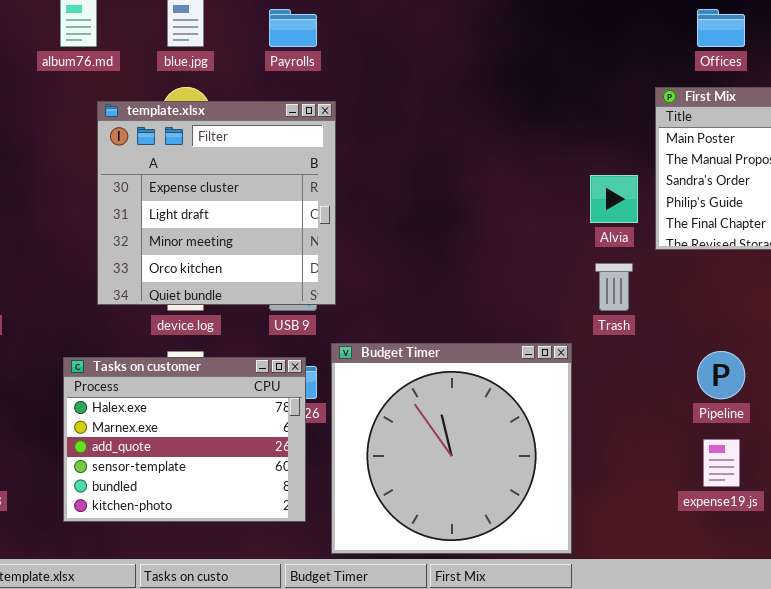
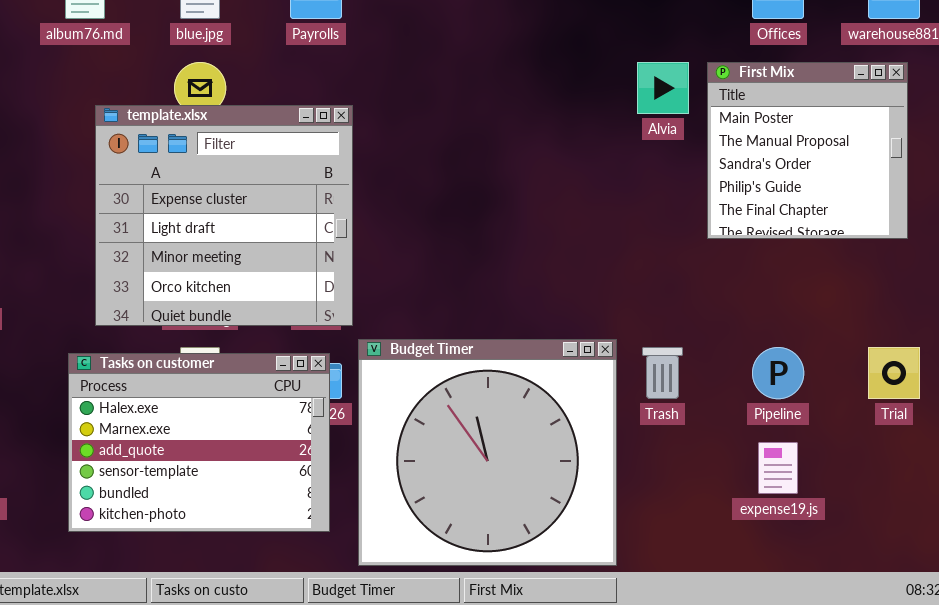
template.xlsx: [97,101,336,305] -> [95,105,353,326], moved
Alvia: [590,175,638,223] -> [637,62,689,114], moved
Trash: [595,263,633,311] -> [642,347,683,399], moved

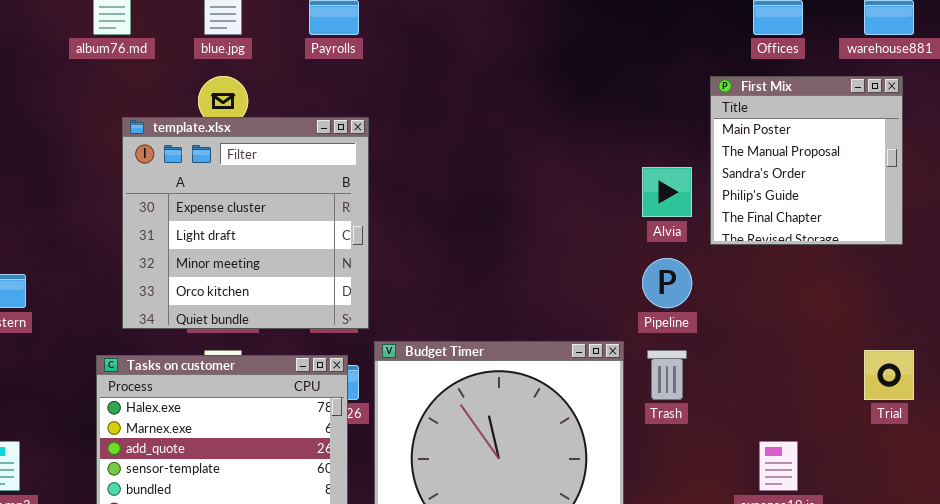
Alvia: [637,62,689,114] -> [642,167,692,217], moved
Pipeline: [752,347,804,399] -> [642,258,692,308], moved

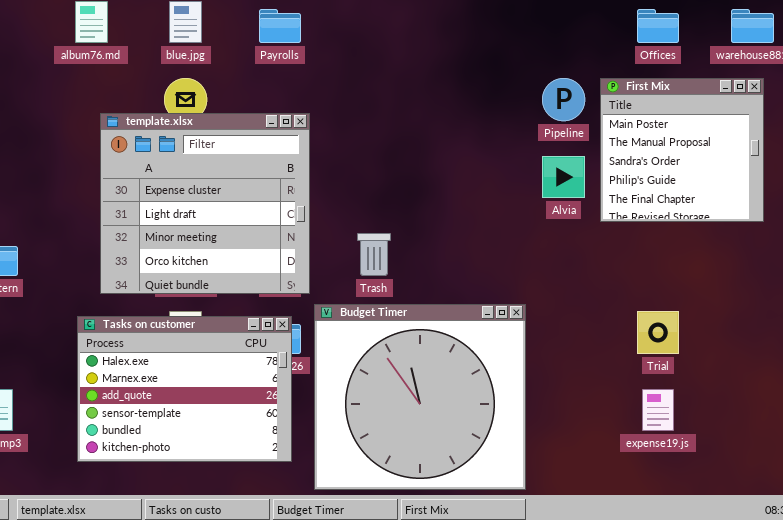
Pipeline: [642,258,692,308] -> [542,78,585,121], moved
Trash: [647,350,687,400] -> [357,233,391,276], moved
Trial: [864,350,914,400] -> [637,311,679,354], moved

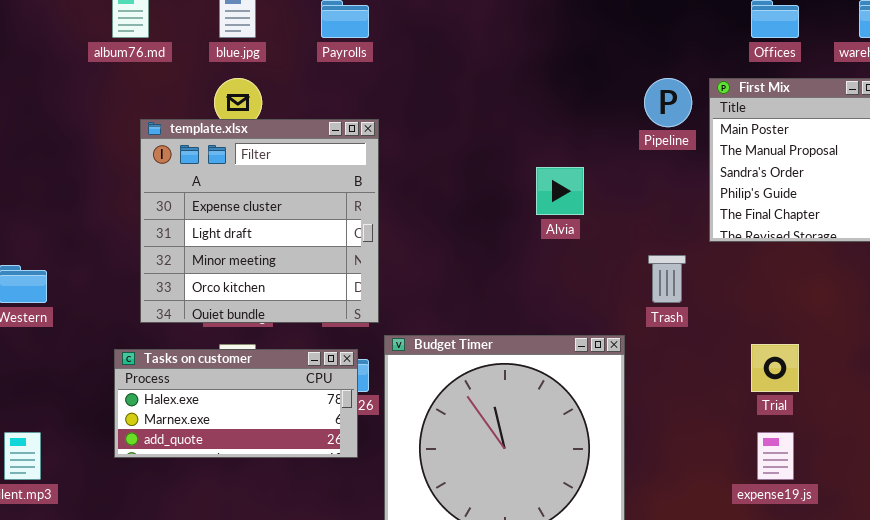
Alvia: [542,156,585,198] -> [536,167,584,215], moved
Trash: [357,233,391,276] -> [648,255,686,303], moved
Tasks on customer: [77,316,292,462] -> [114,349,358,458], resized

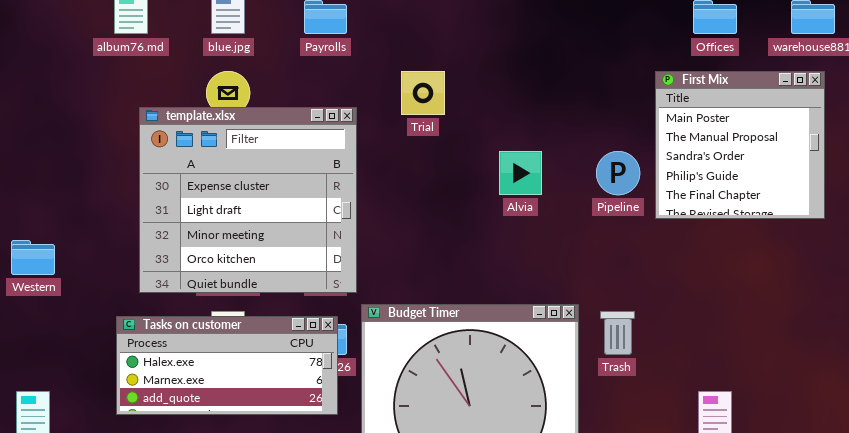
Pipeline: [644,78,692,127] -> [596,151,640,195], moved
Trash: [648,255,686,303] -> [600,311,635,355], moved
Trial: [751,344,799,392] -> [401,71,445,115], moved

